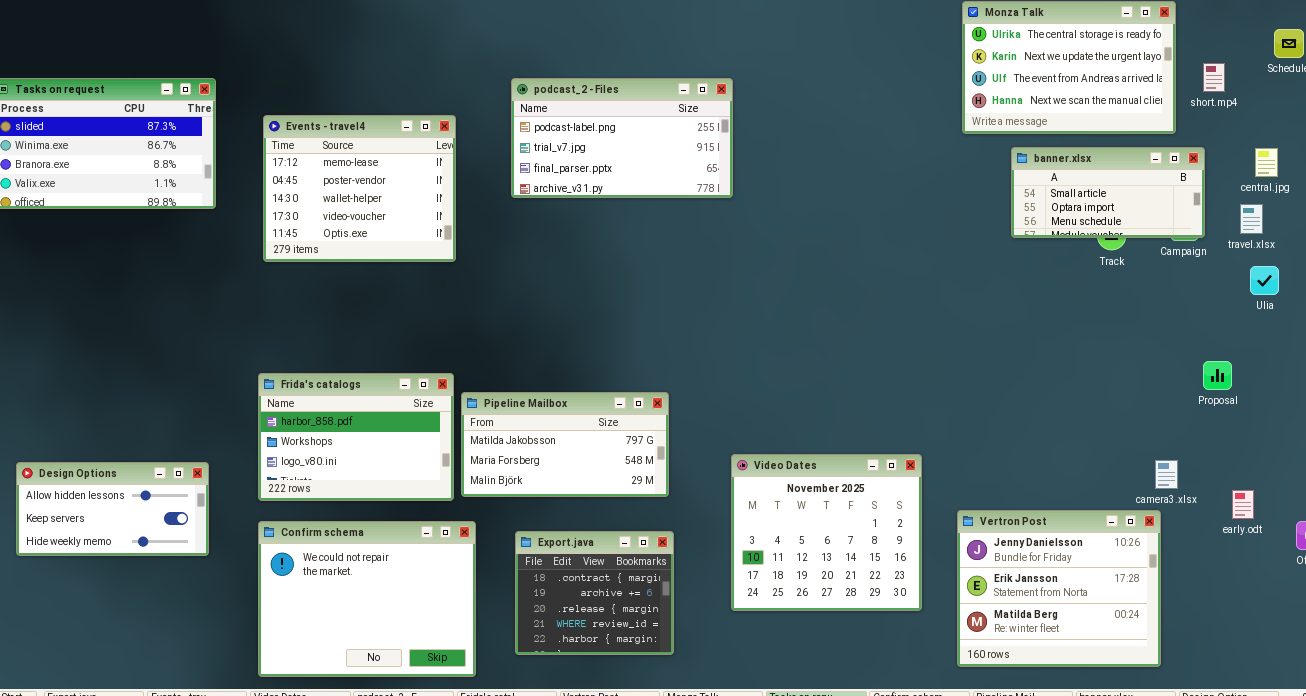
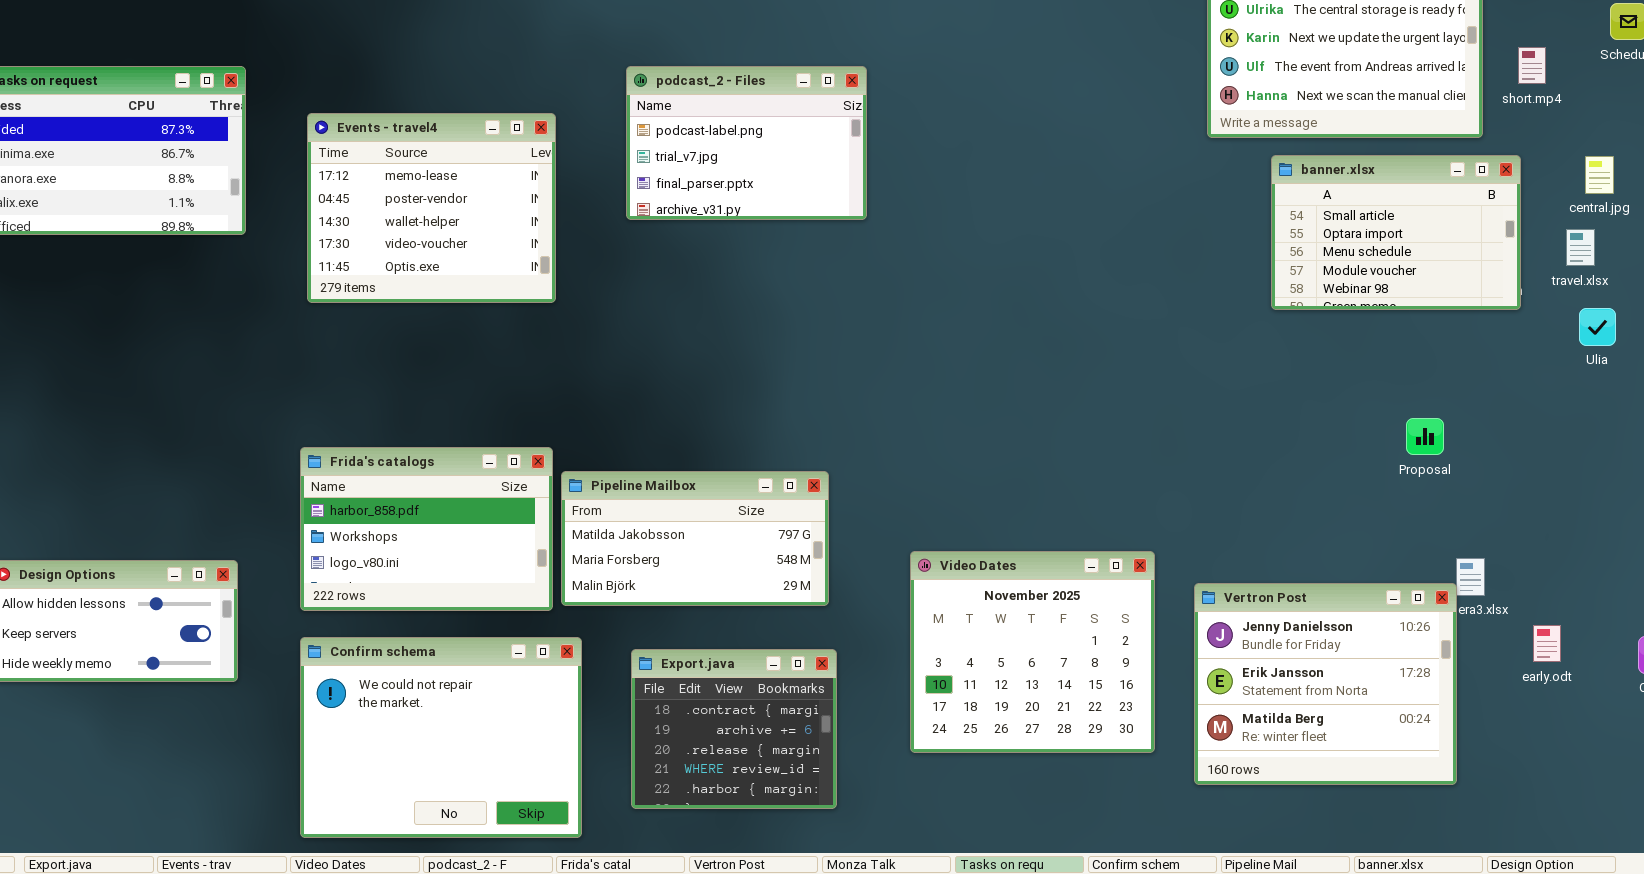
podcast_2 - Files: [511,78,733,198] -> [626,66,867,220], resized
banner.xlsx: [1011,147,1205,238] -> [1271,155,1521,310], resized
Proposal: [1203,361,1232,390] -> [1406,418,1444,455], moved
early.odt: [1232,490,1254,519] -> [1533,625,1561,662], moved
Vertron Post: [957,510,1161,667] -> [1194,583,1457,785], moved

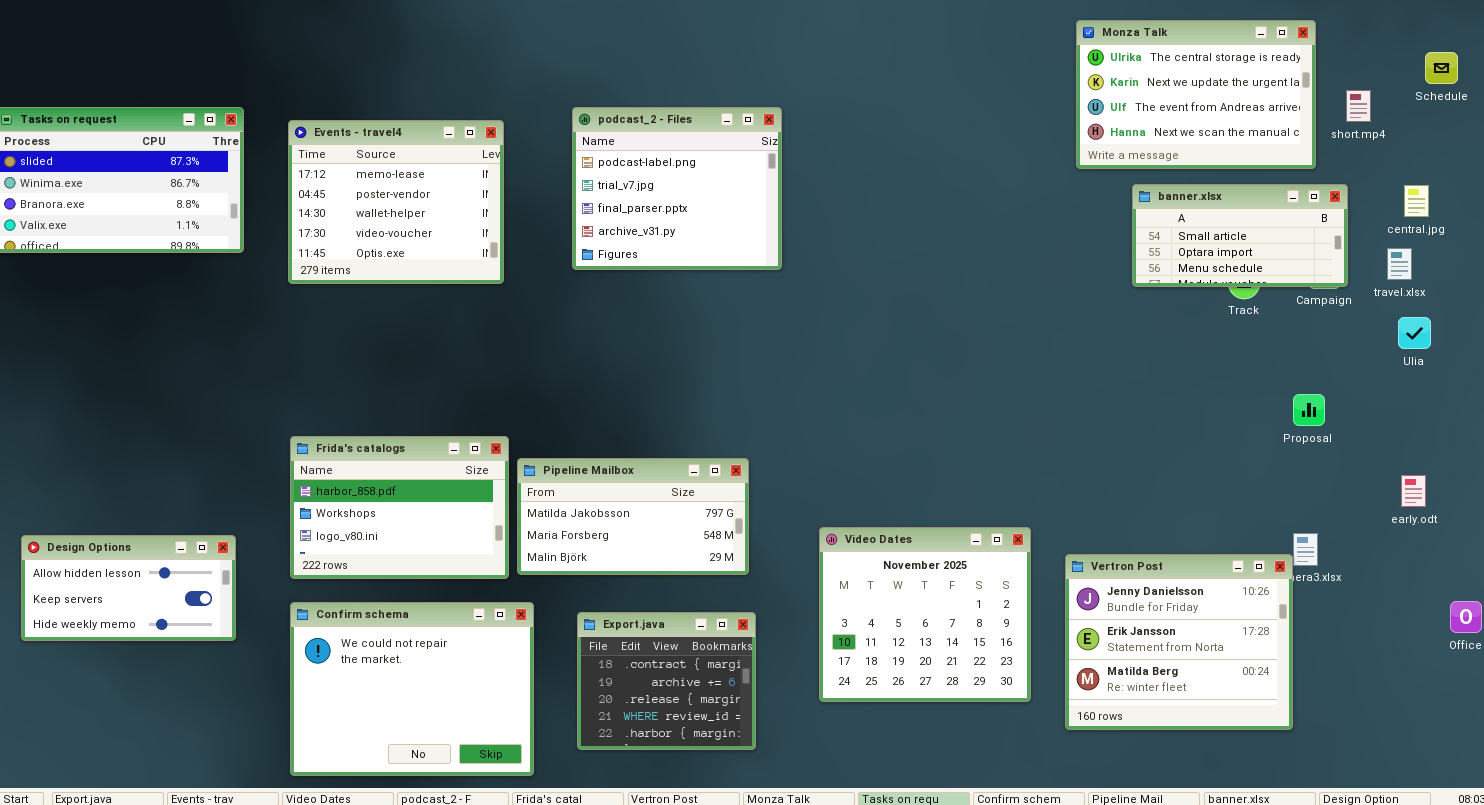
podcast_2 - Files: [626,66,867,220] -> [572,107,782,270], resized
Events - travel4: [307,113,556,303] -> [288,120,504,284], moved
banner.xlsx: [1271,155,1521,310] -> [1132,184,1348,287], resized
Proposal: [1406,418,1444,455] -> [1293,394,1325,426], moved
early.odt: [1533,625,1561,662] -> [1401,475,1426,507], moved

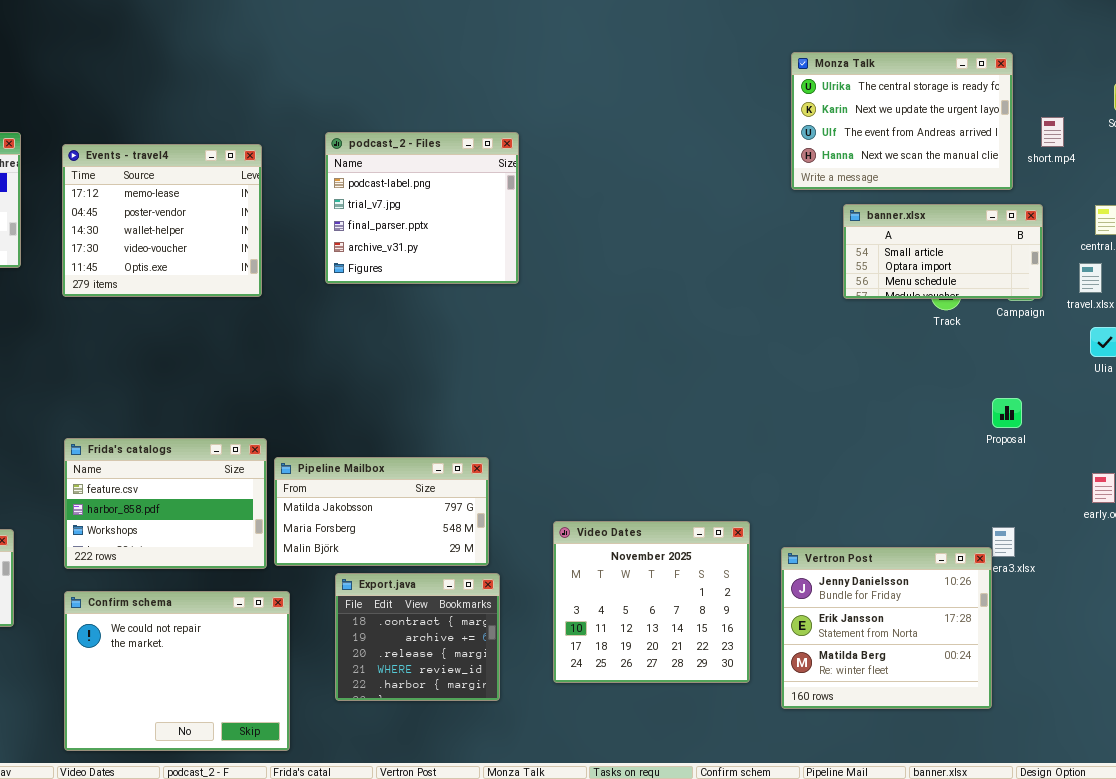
Frida's catalogs: [290,436,509,579] -> [64,438,267,569], scrolled up 1 row
Export.java: [577,612,756,750] -> [335,573,500,701], moved

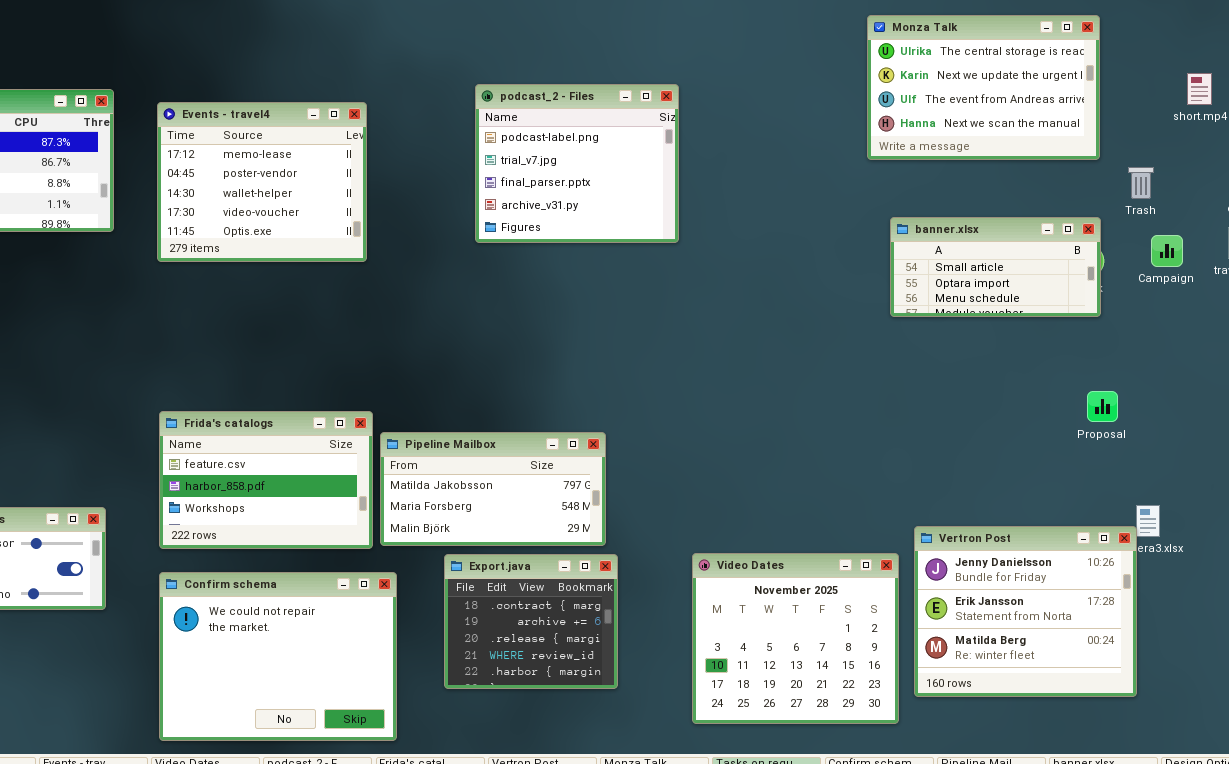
Monza Talk: [791,52,1013,190] -> [867,15,1100,160], moved
podcast_2 - Files: [325,132,519,284] -> [475,84,679,243], moved
banner.xlsx: [843,204,1043,299] -> [890,217,1101,317], moved
Proposal: [992,398,1022,428] -> [1087,391,1118,422], moved
Video Dates: [553,521,750,683] -> [692,553,899,724], moved

